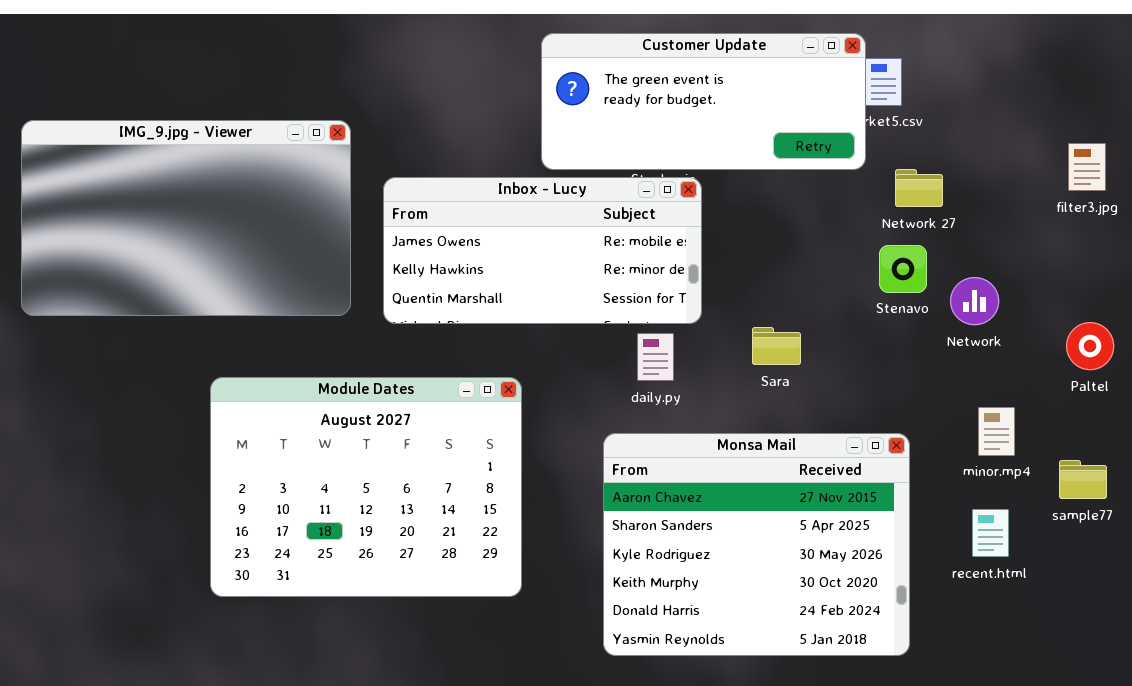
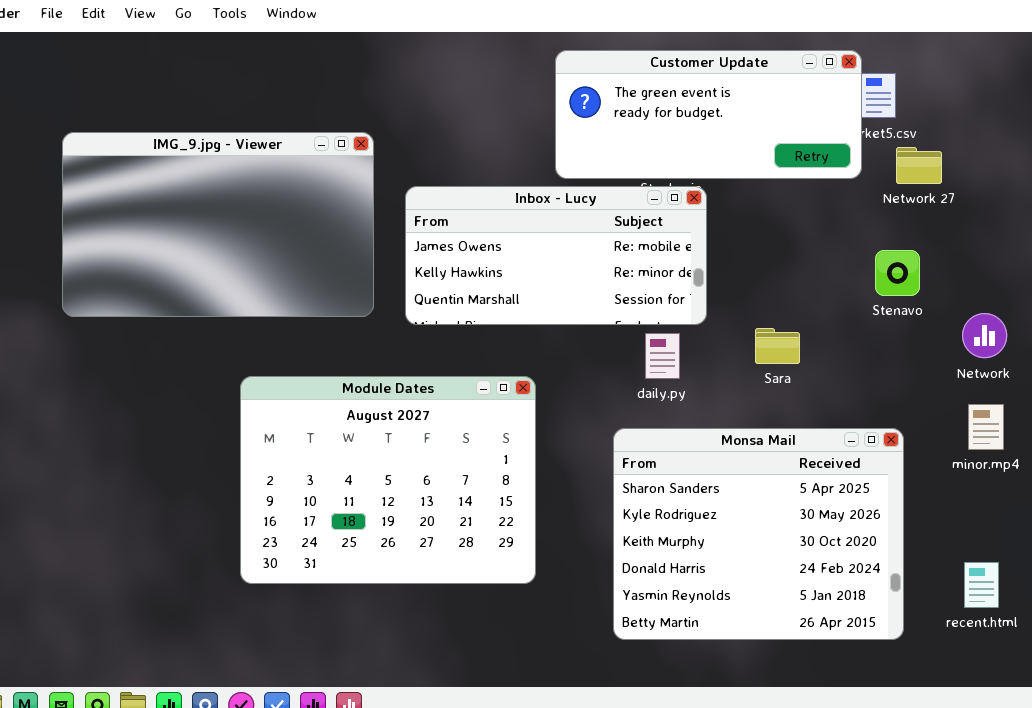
Network 27: [895,169,943,207] -> [896,147,942,184], moved
Network: [950,277,999,325] -> [962,313,1007,358], moved
Monsa Mail: [603,433,910,656] -> [613,428,904,640], scrolled down 1 row
recent.html: [972,509,1009,557] -> [964,562,999,608], moved

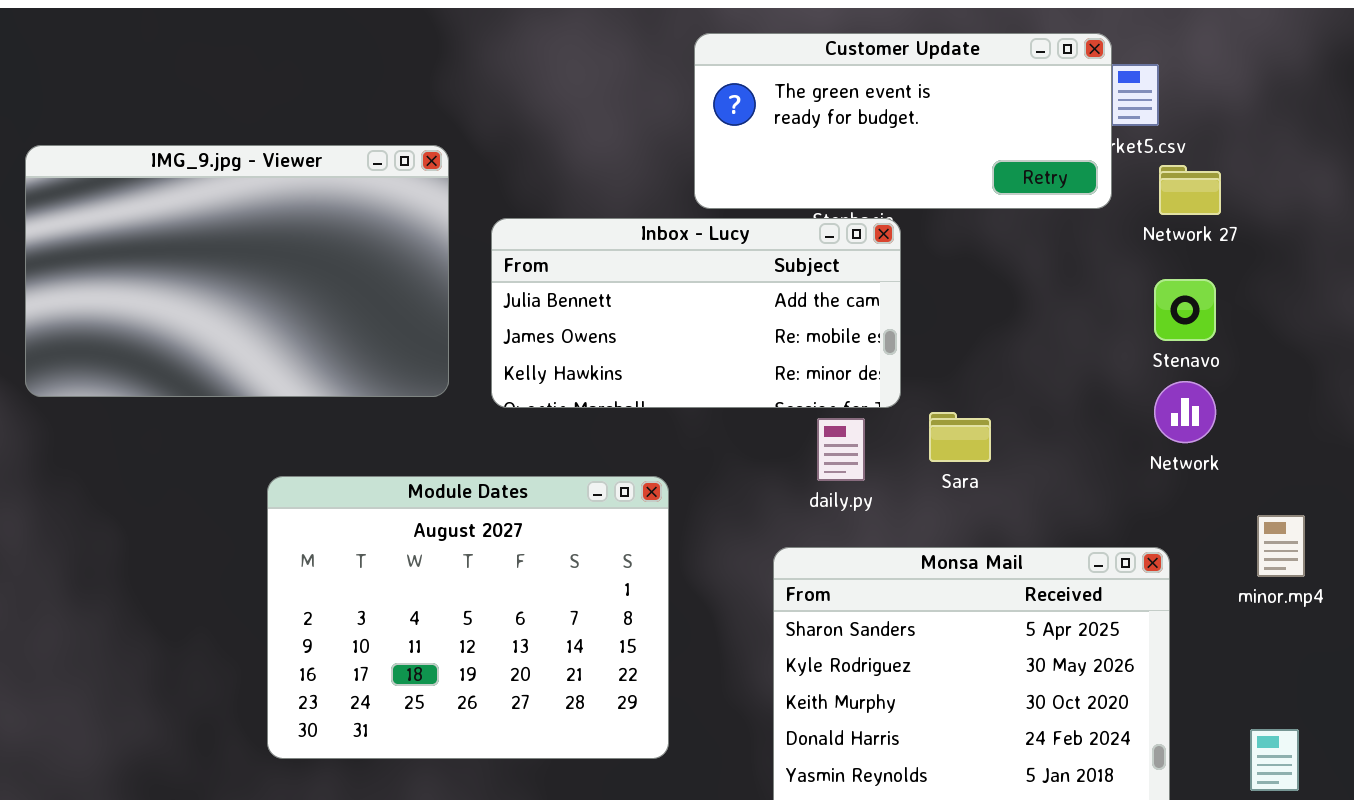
Inbox - Lucy: [405,186,707,325] -> [491,218,901,408], scrolled up 1 row
Stenavo: [875,250,920,296] -> [1154,279,1216,341], moved
Network: [962,313,1007,358] -> [1154,381,1216,443], moved
Sara: [755,328,800,364] -> [929,412,991,462], moved

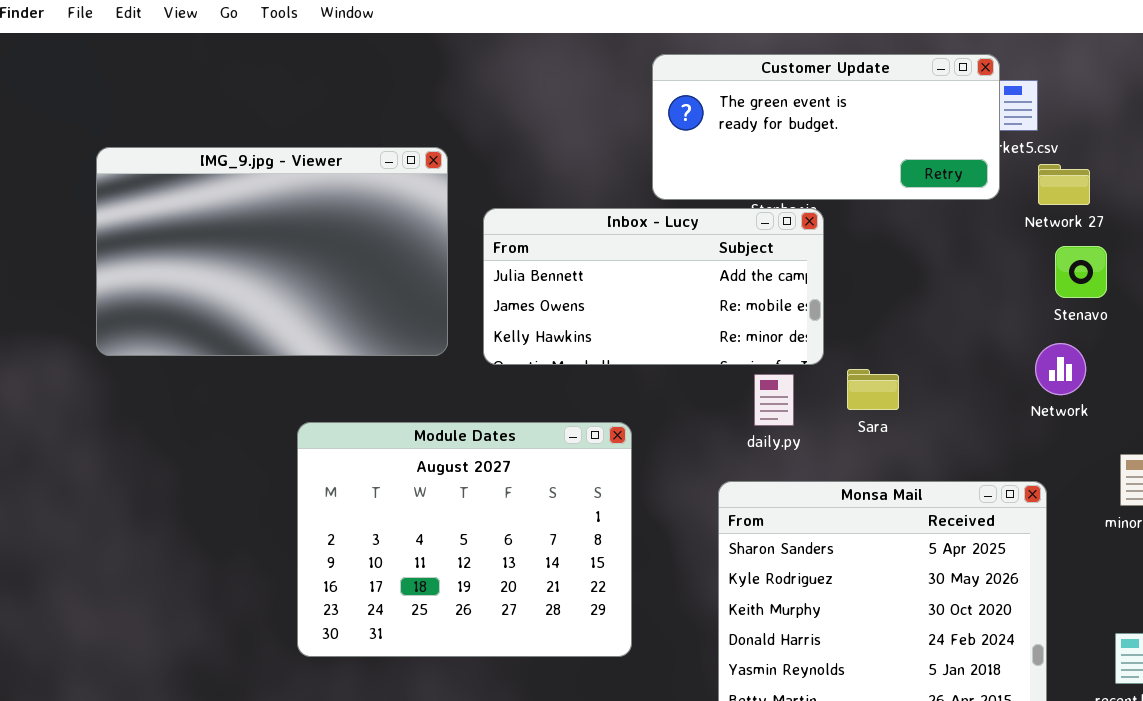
Stenavo: [1154,279,1216,341] -> [1055,246,1107,298], moved

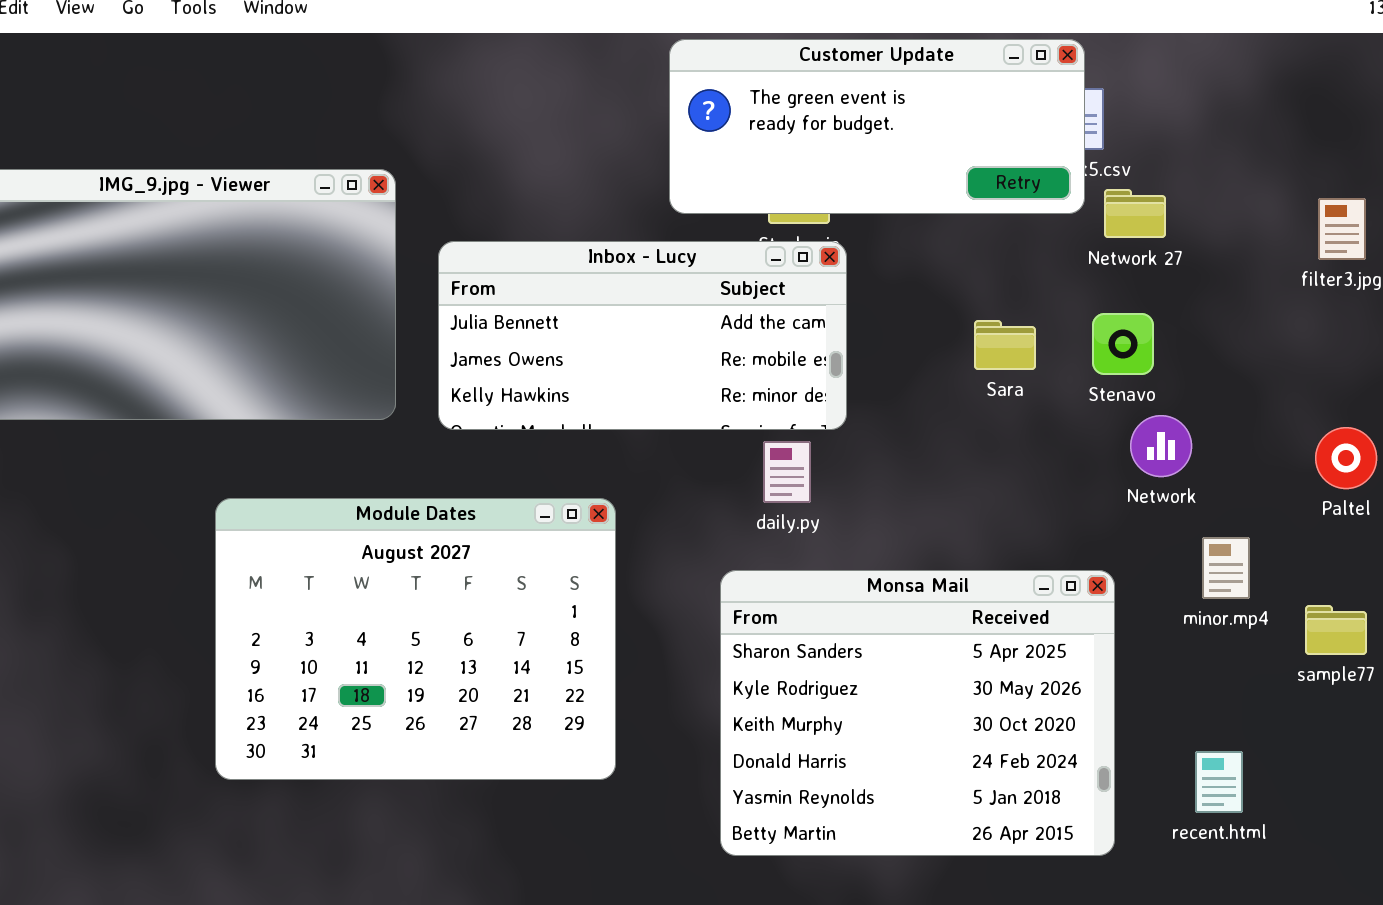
Customer Update: [652,54,1000,200] -> [669,39,1085,214], moved
Stenavo: [1055,246,1107,298] -> [1092,313,1154,375], moved
Network: [1035,343,1086,395] -> [1130,415,1192,477], moved
Sara: [847,369,899,410] -> [974,320,1036,370], moved

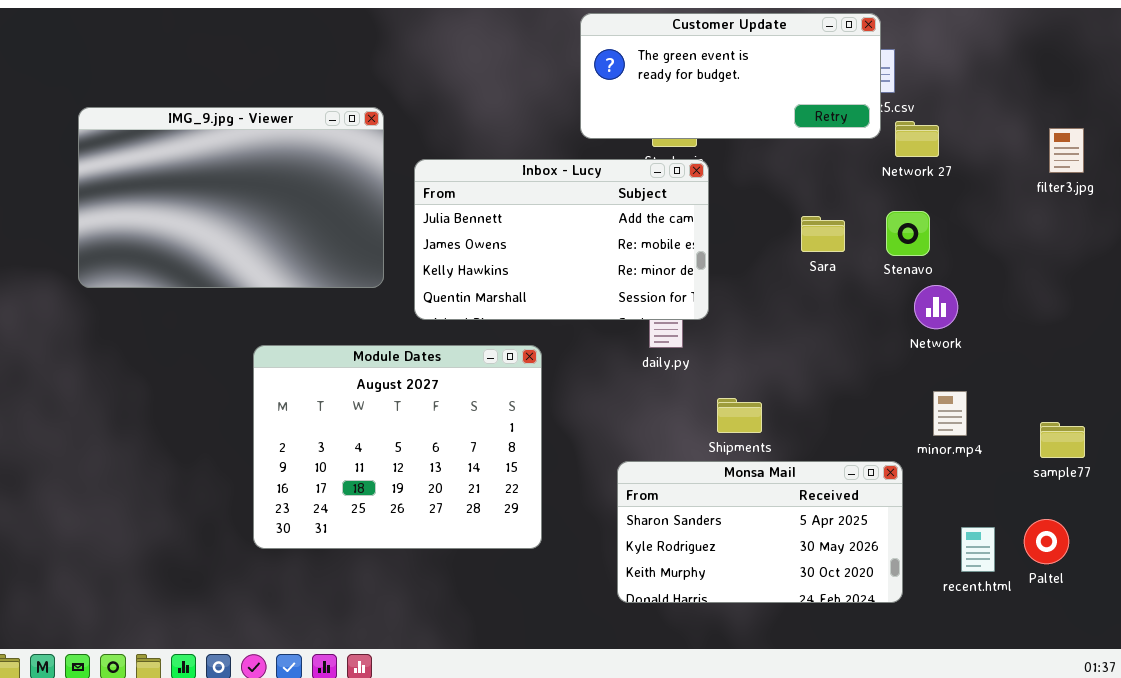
Inbox - Lucy: [438,241,847,430] -> [414,159,709,320], resized
Paltel: [1315,427,1377,489] -> [1024,519,1069,564], moved
minor.mp4: [1202,537,1250,599] -> [933,391,967,436], moved
Monsa Mail: [720,570,1115,856] -> [617,461,903,603], resized

